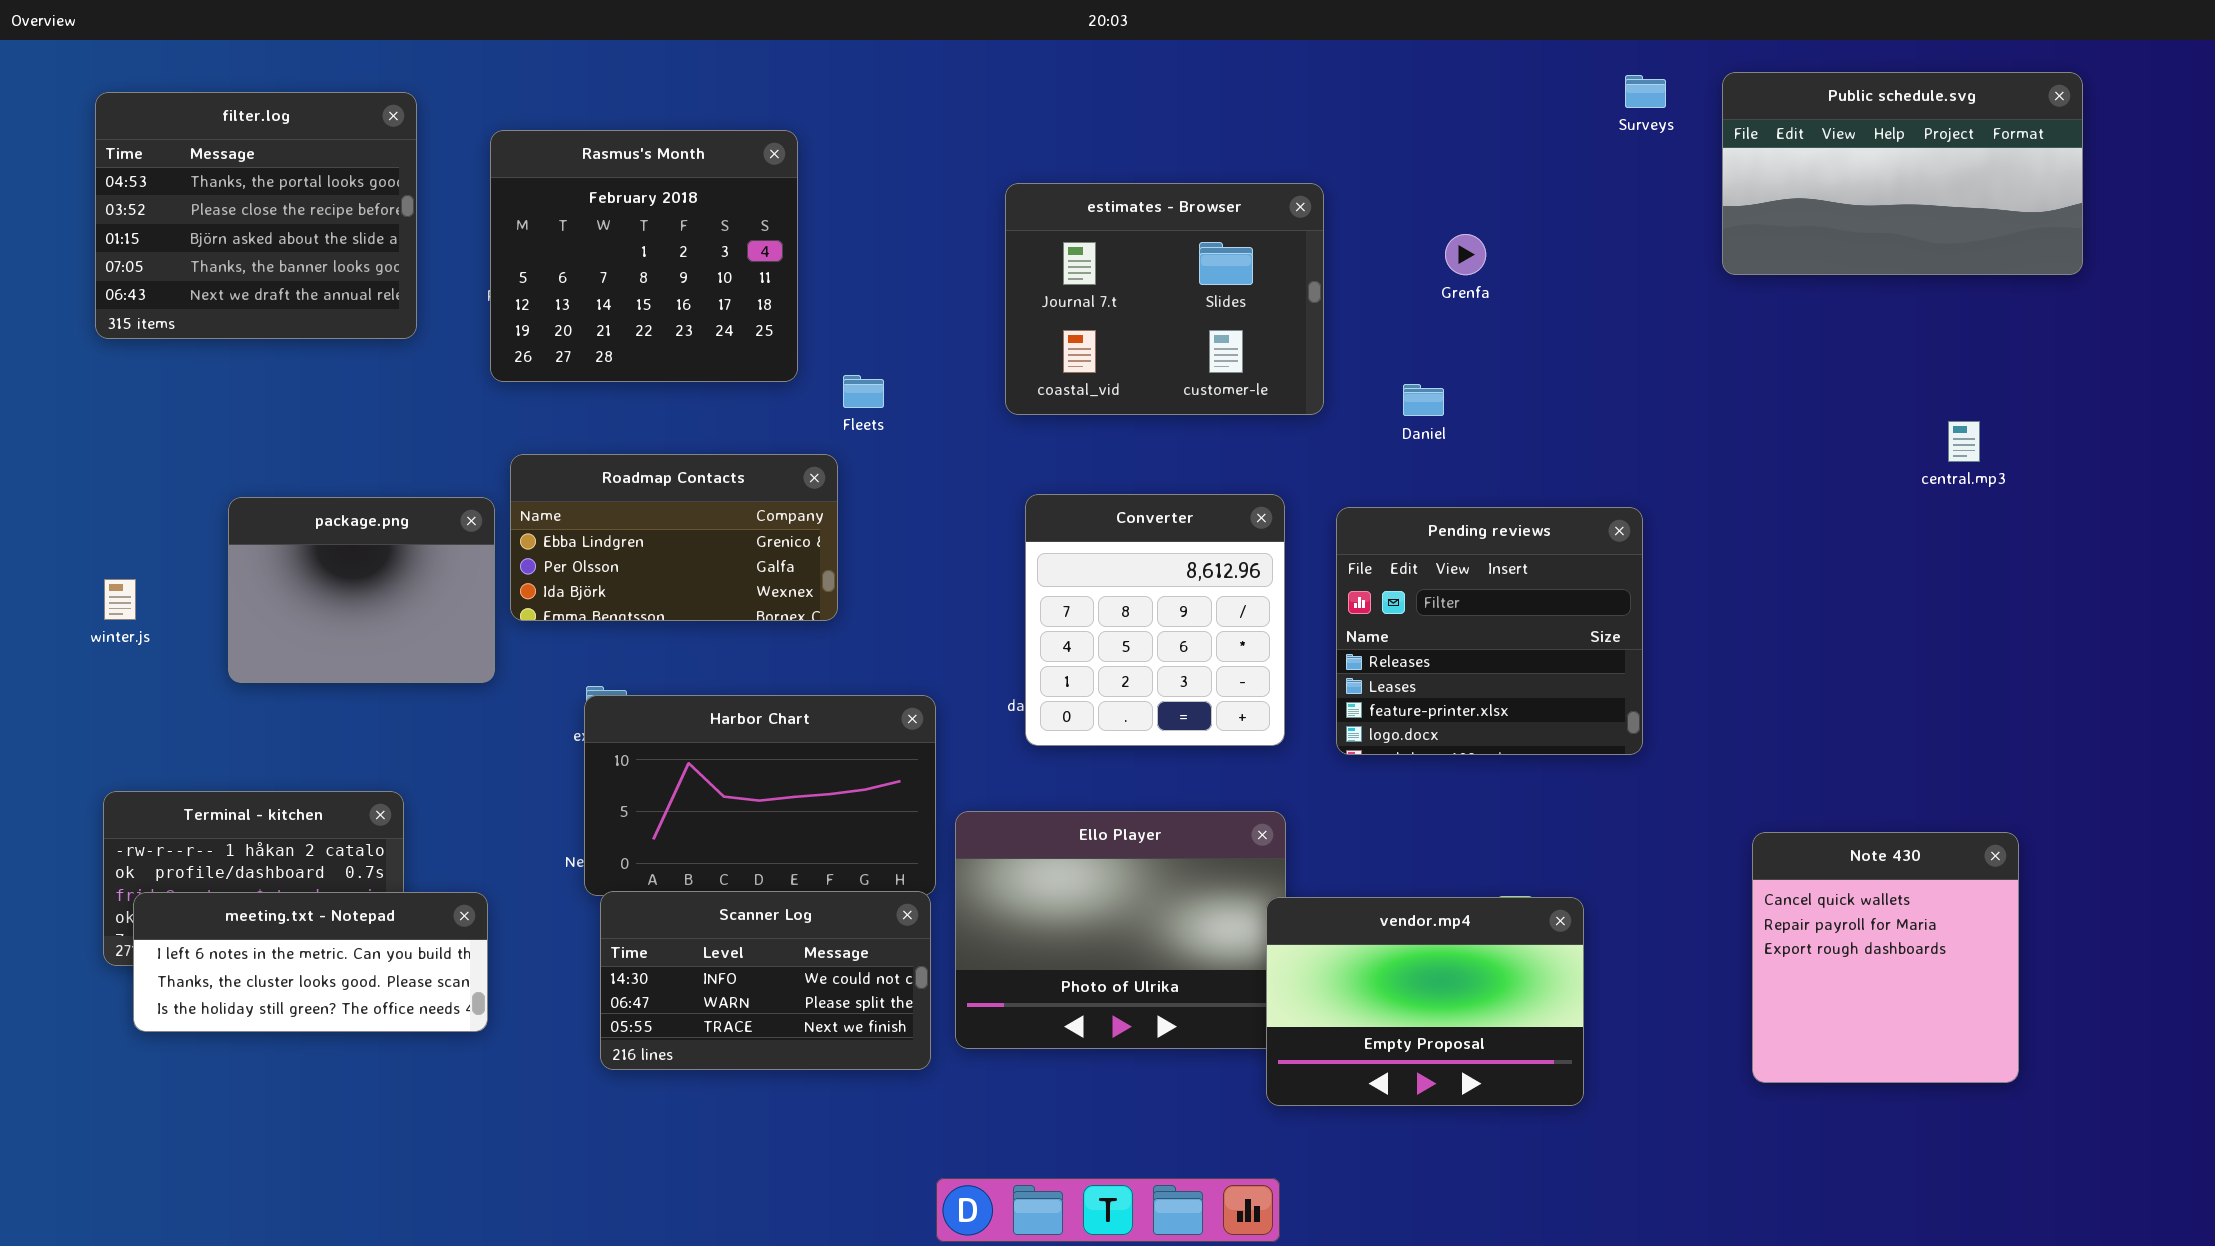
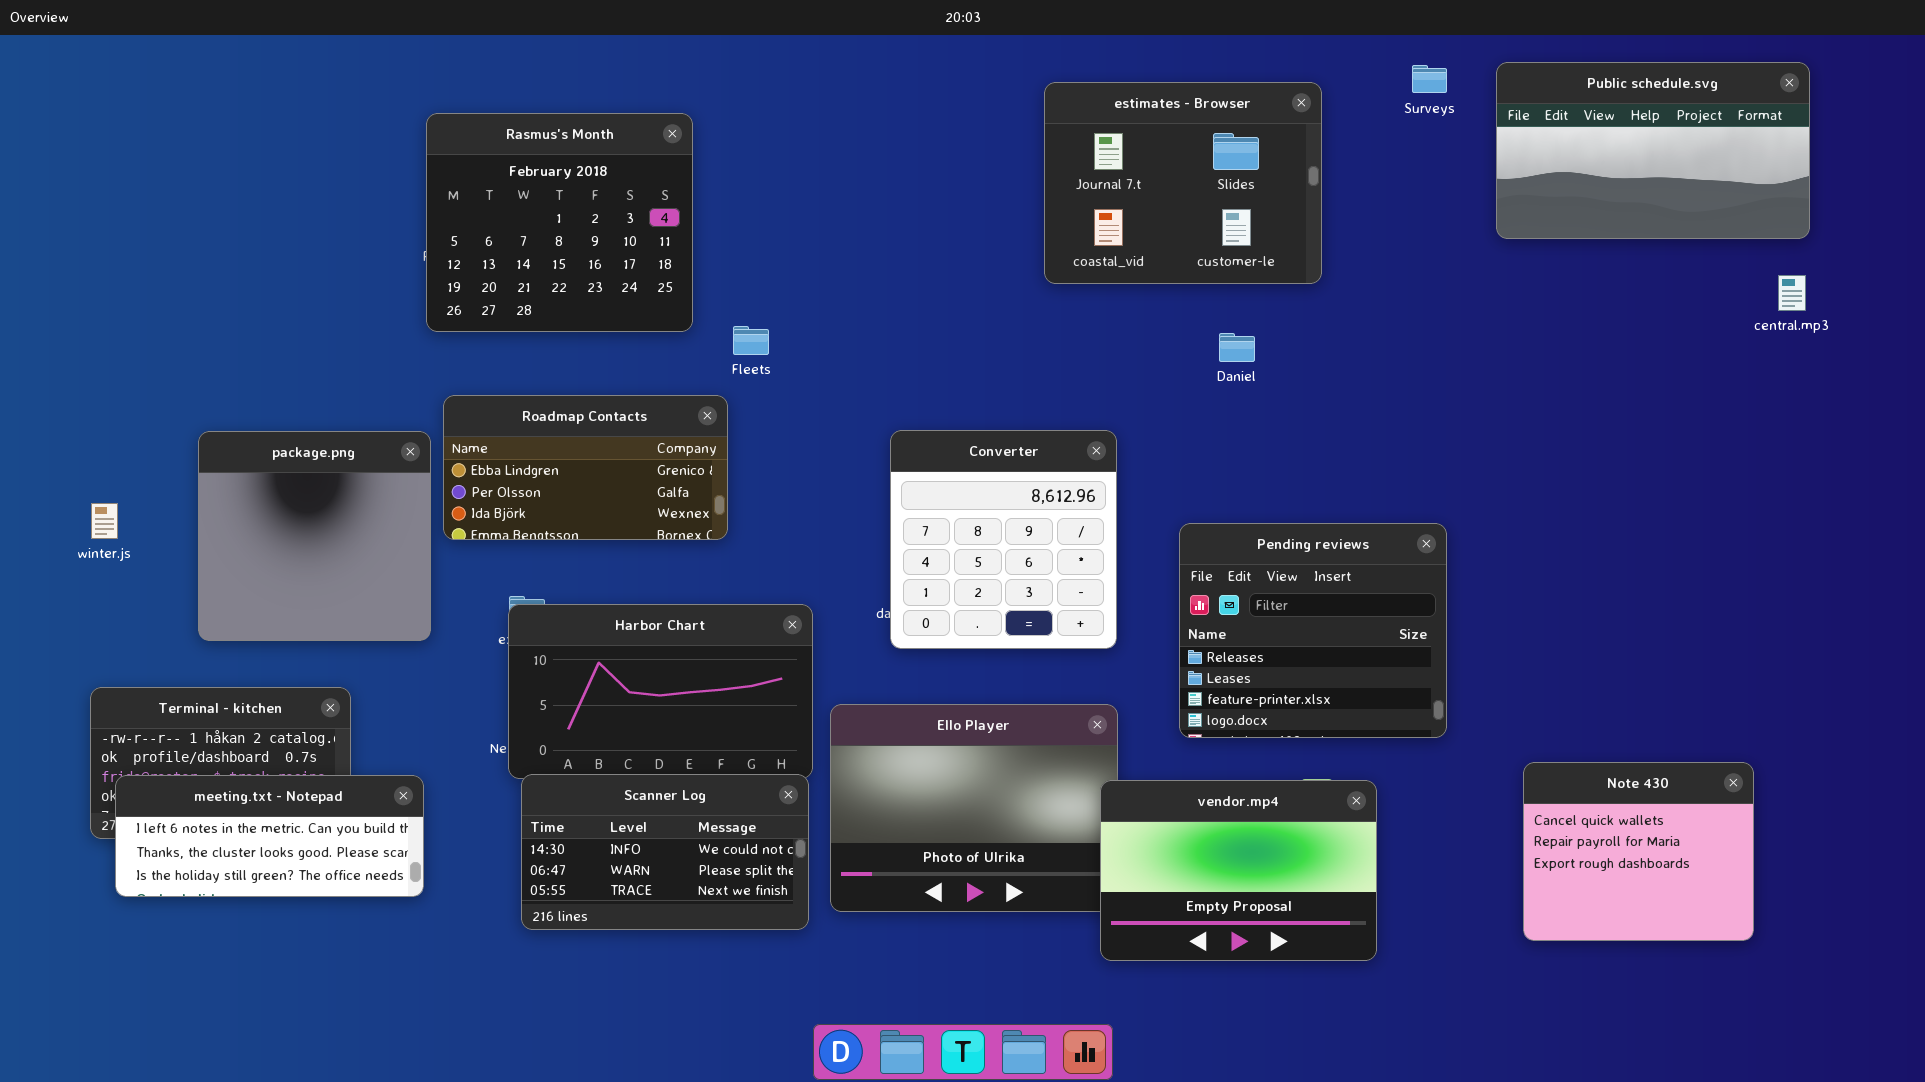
filter.log: [95,92,417,339] -> none, closed
estimates - Browser: [1005,183,1324,415] -> [1044,82,1322,284], moved
central.mp3: [1948,421,1980,462] -> [1778,275,1806,311], moved
package.png: [228,497,495,683] -> [198,431,431,641], resized
Pending reviews: [1336,507,1643,755] -> [1179,523,1447,738], moved
Note 430: [1752,832,2019,1083] -> [1523,762,1754,941], resized

